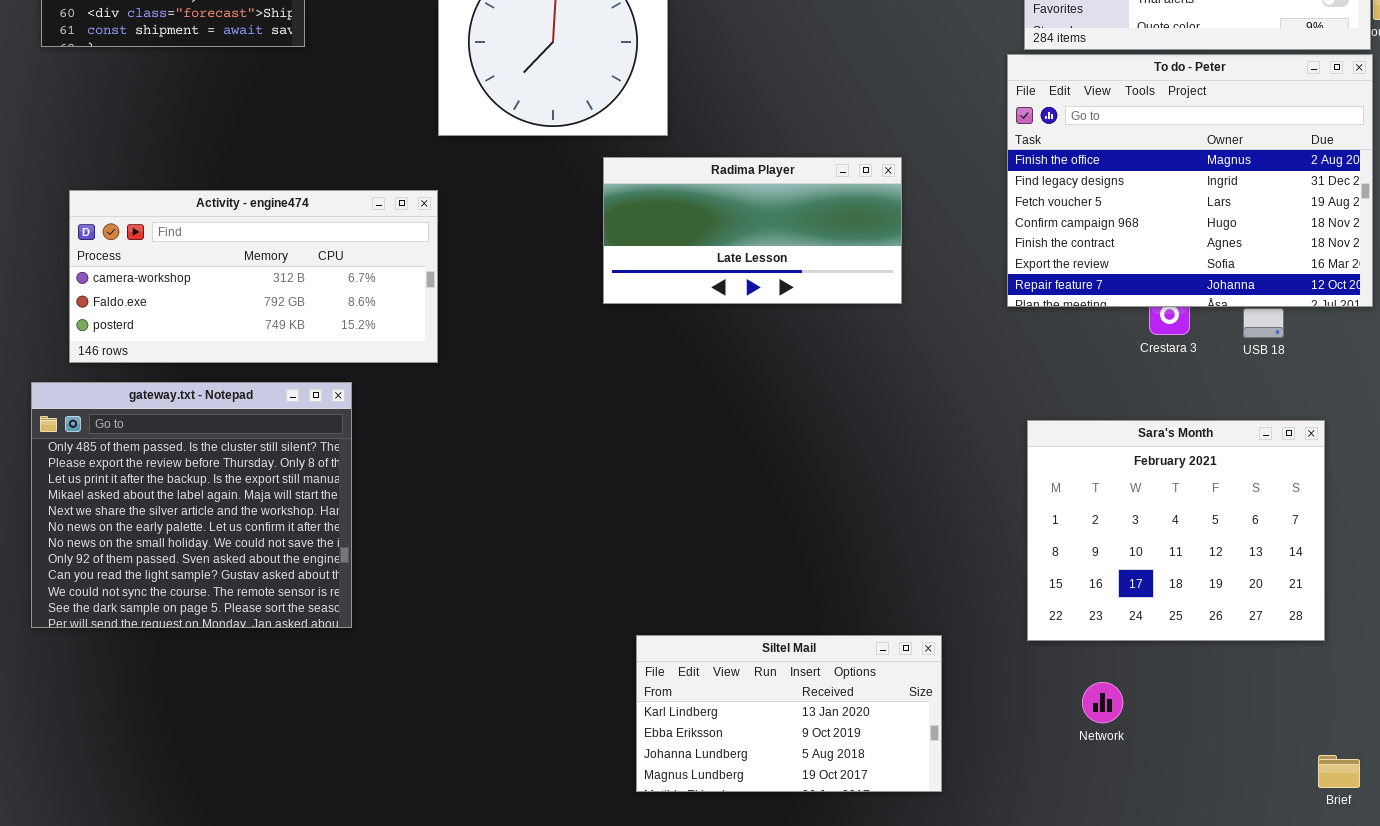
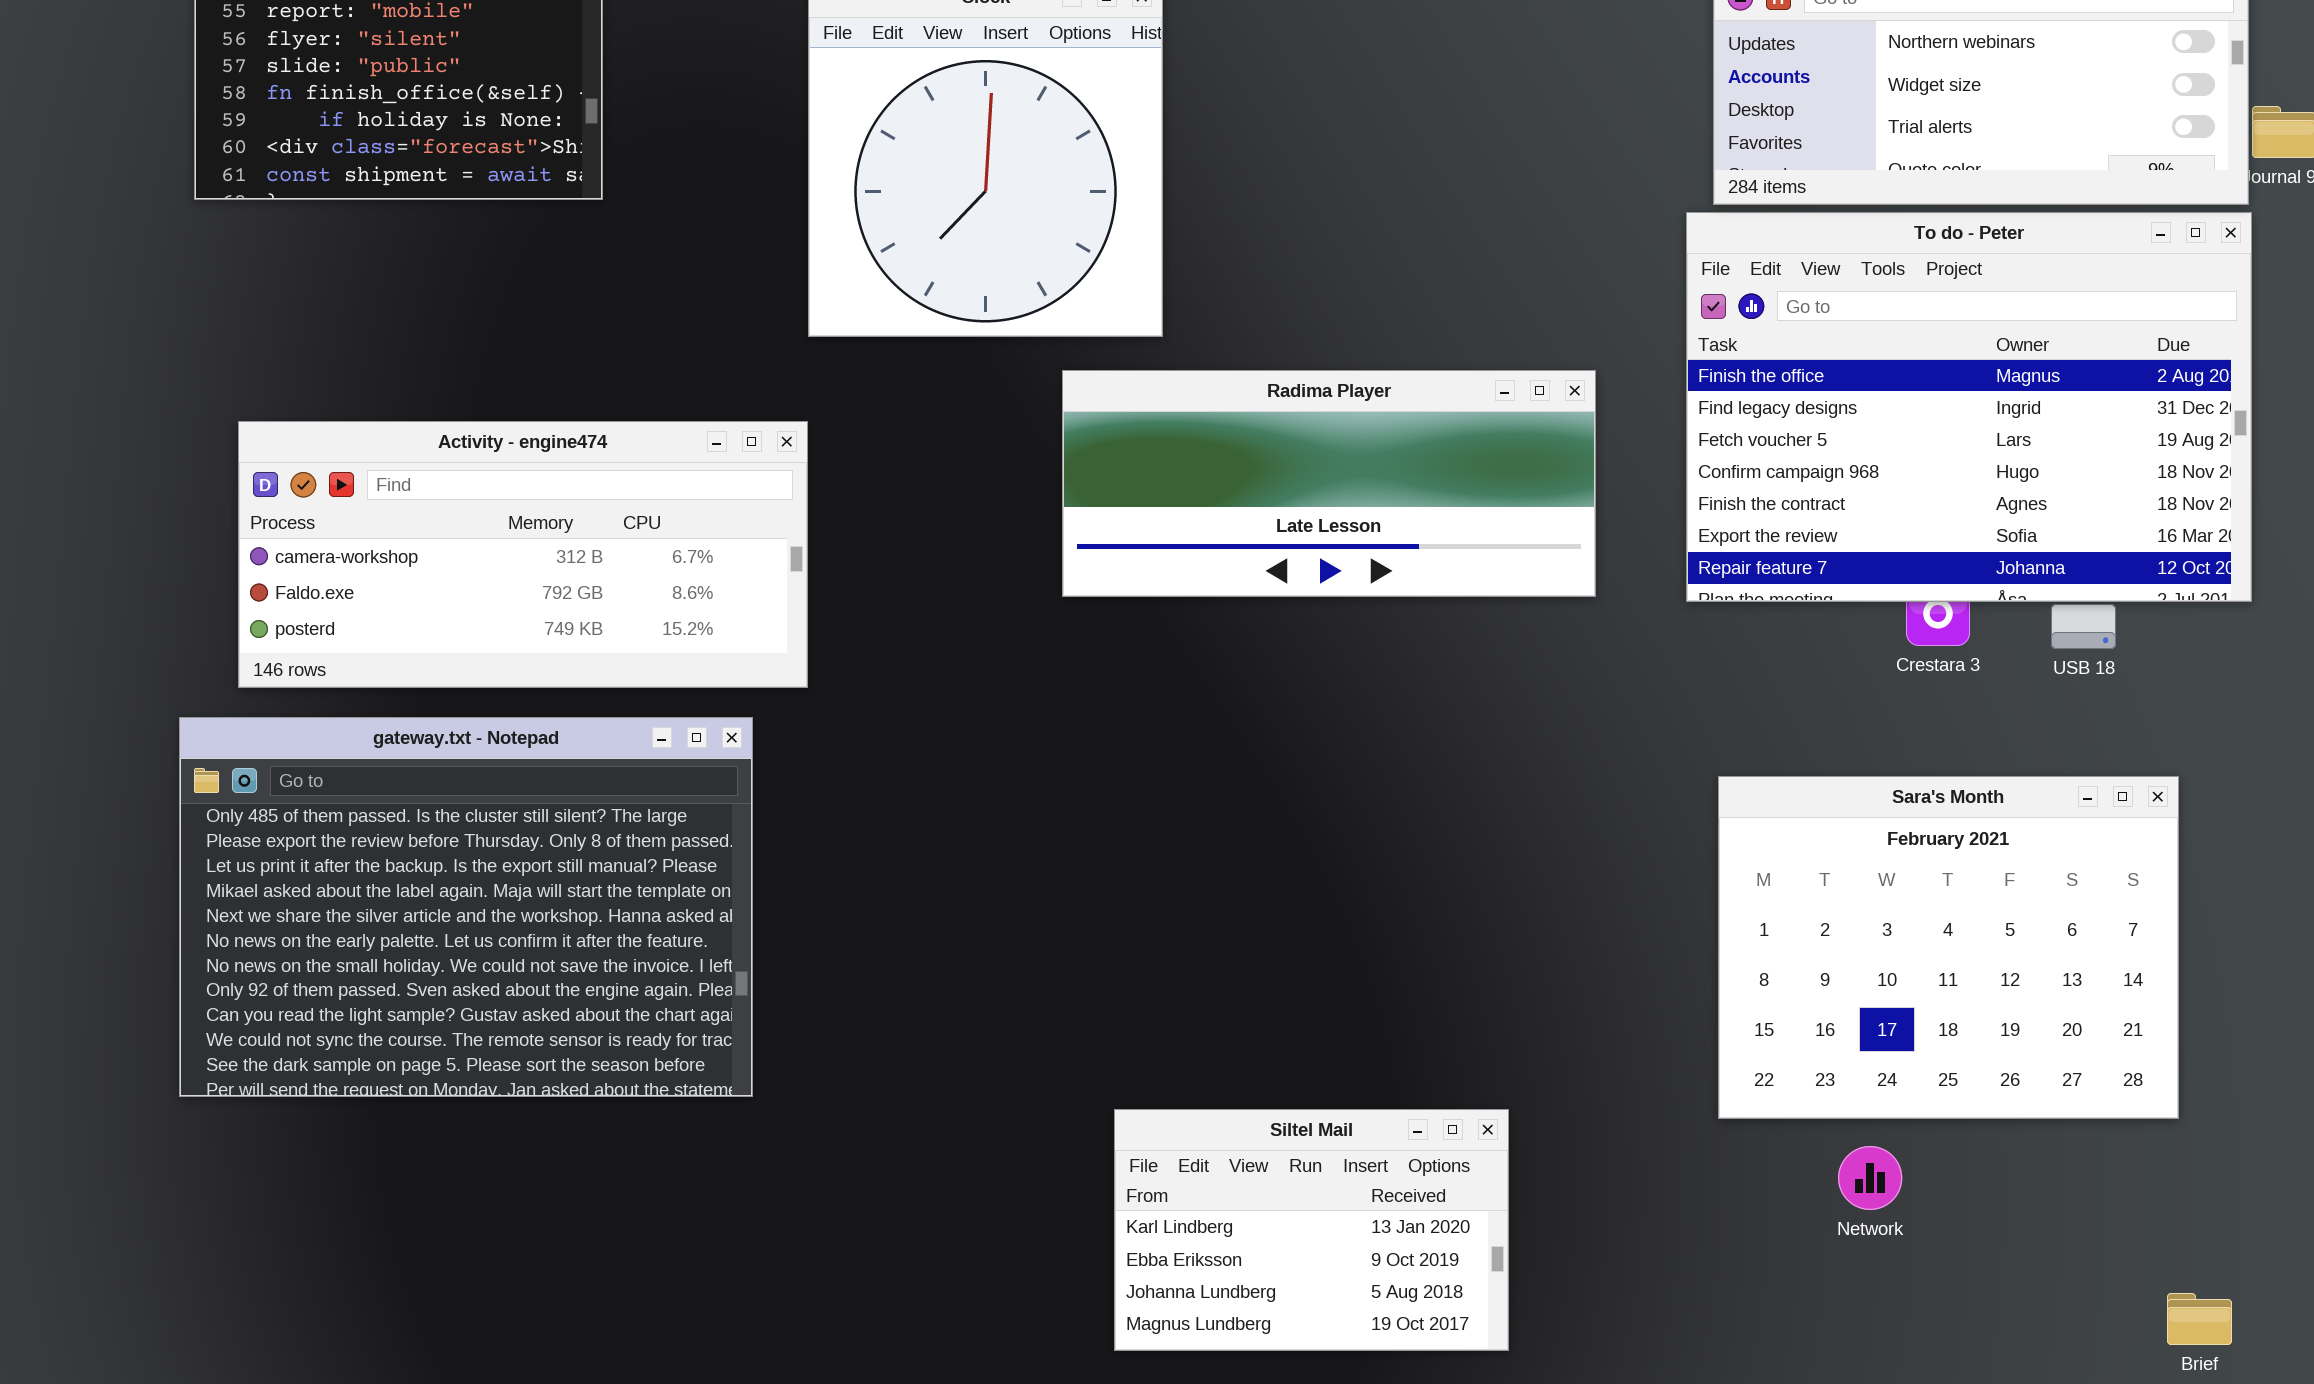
Radima Player: [603,157,902,304] -> [1062,370,1596,597], resized
gateway.txt - Notepad: [31,382,352,628] -> [179,717,753,1097], resized
Siltel Mail: [636,635,942,792] -> [1114,1109,1509,1351], resized
Network: [1082,682,1123,723] -> [1838,1146,1902,1210], moved

